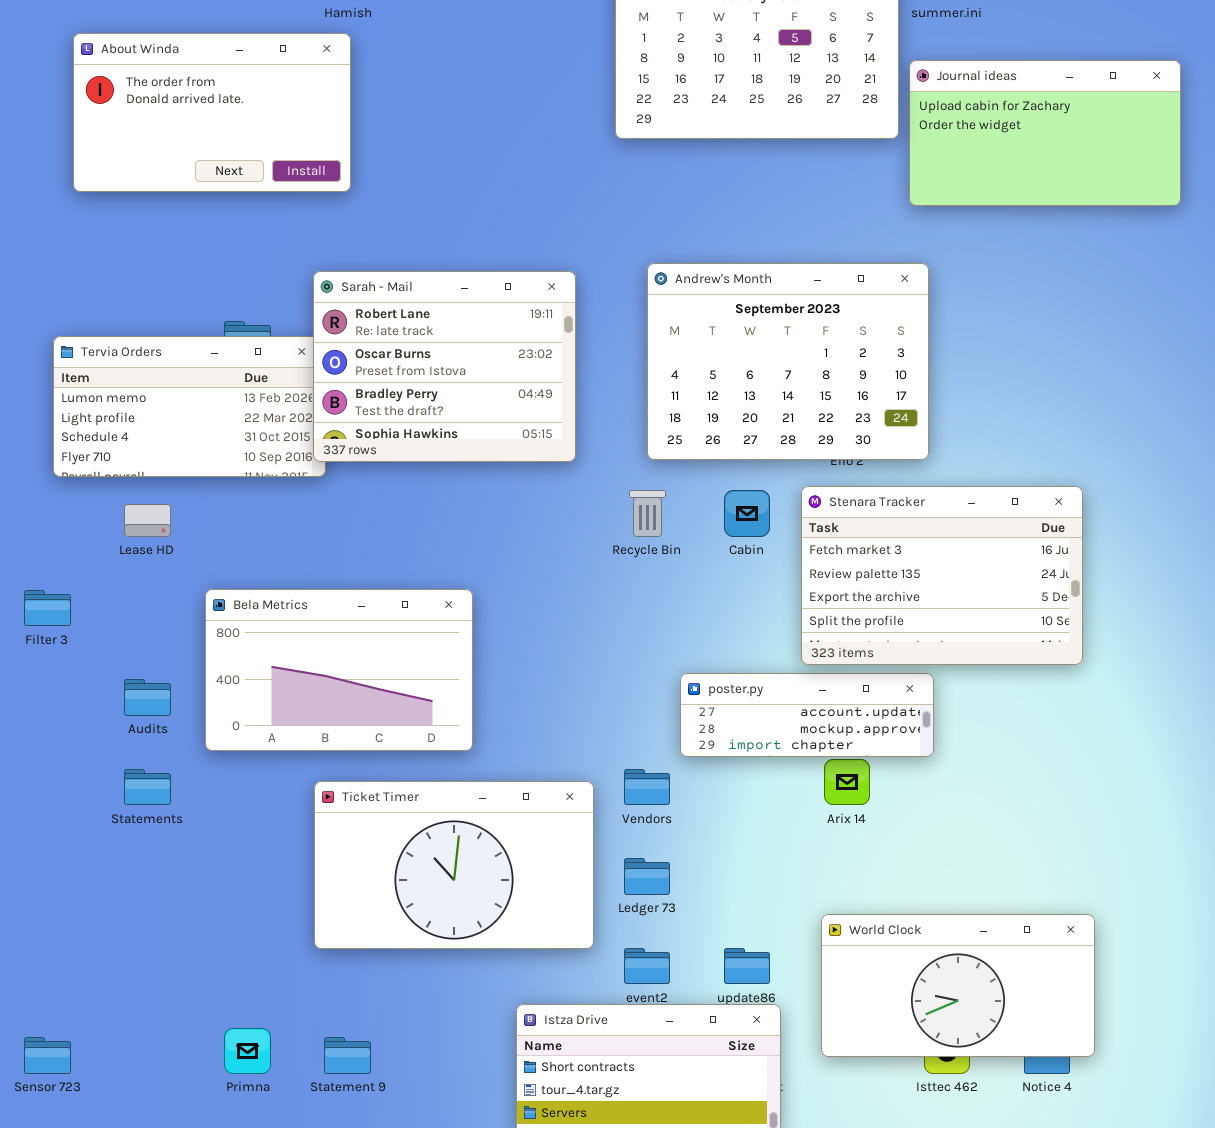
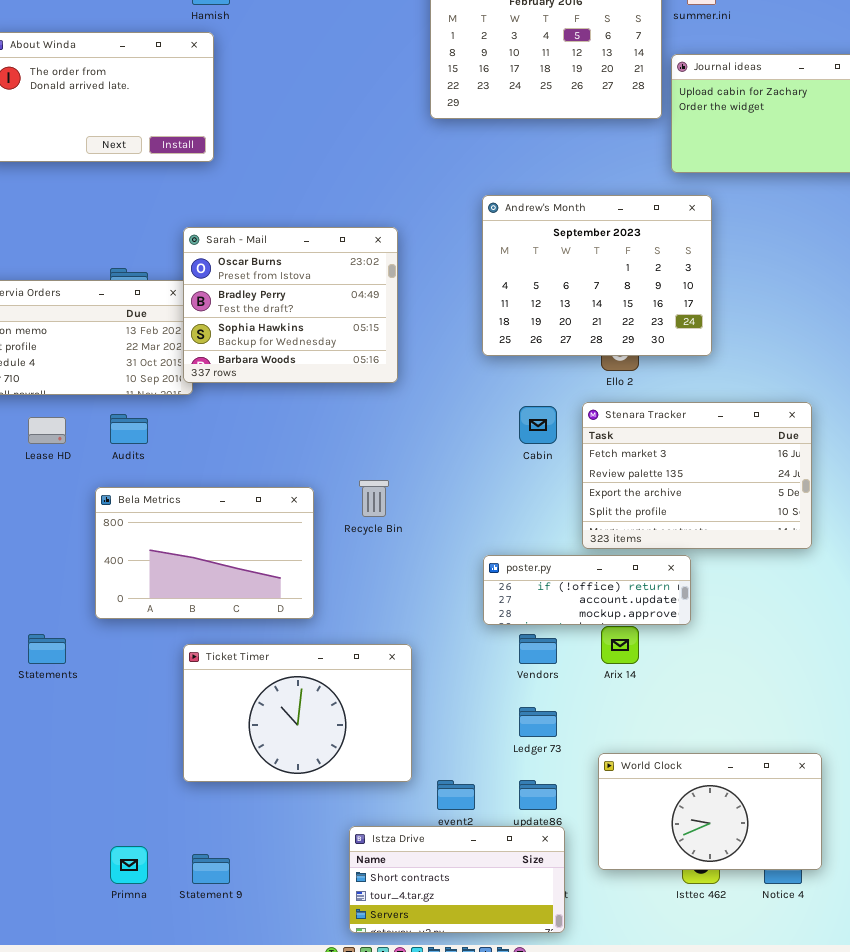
Andrew's Month: [647,263,929,460] -> [482,195,712,356], moved
Sarah - Mail: [313,271,576,462] -> [183,227,398,383], scrolled down 1 row
Recycle Bin: [629,490,666,537] -> [359,480,389,517], moved
poster.py: [680,673,934,757] -> [483,555,691,625], scrolled up 1 row
Audits: [124,679,171,716] -> [110,414,148,444], moved
Vendors: [624,769,670,805] -> [519,634,557,664], moved
Ledger 73: [624,858,670,895] -> [519,707,557,737], moved

